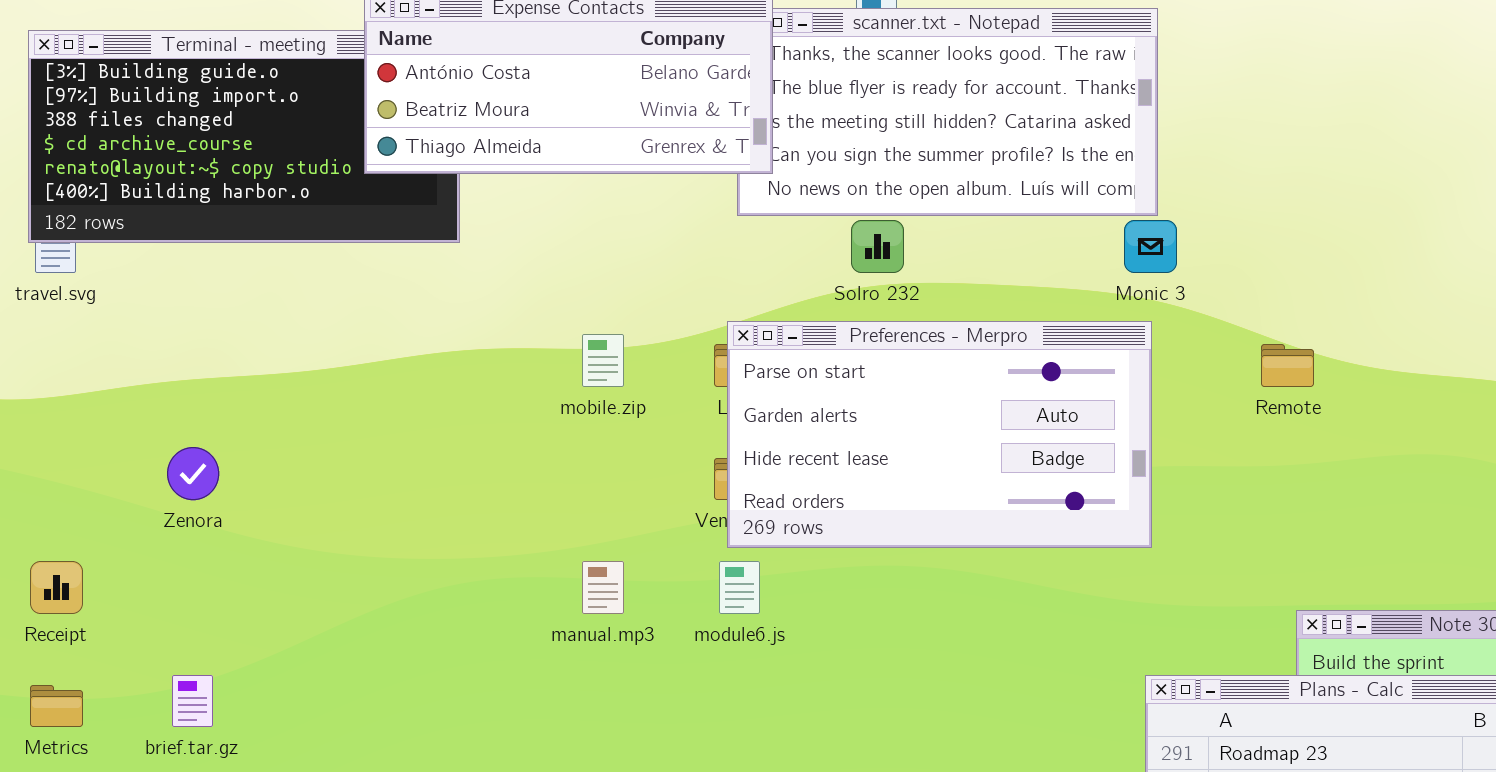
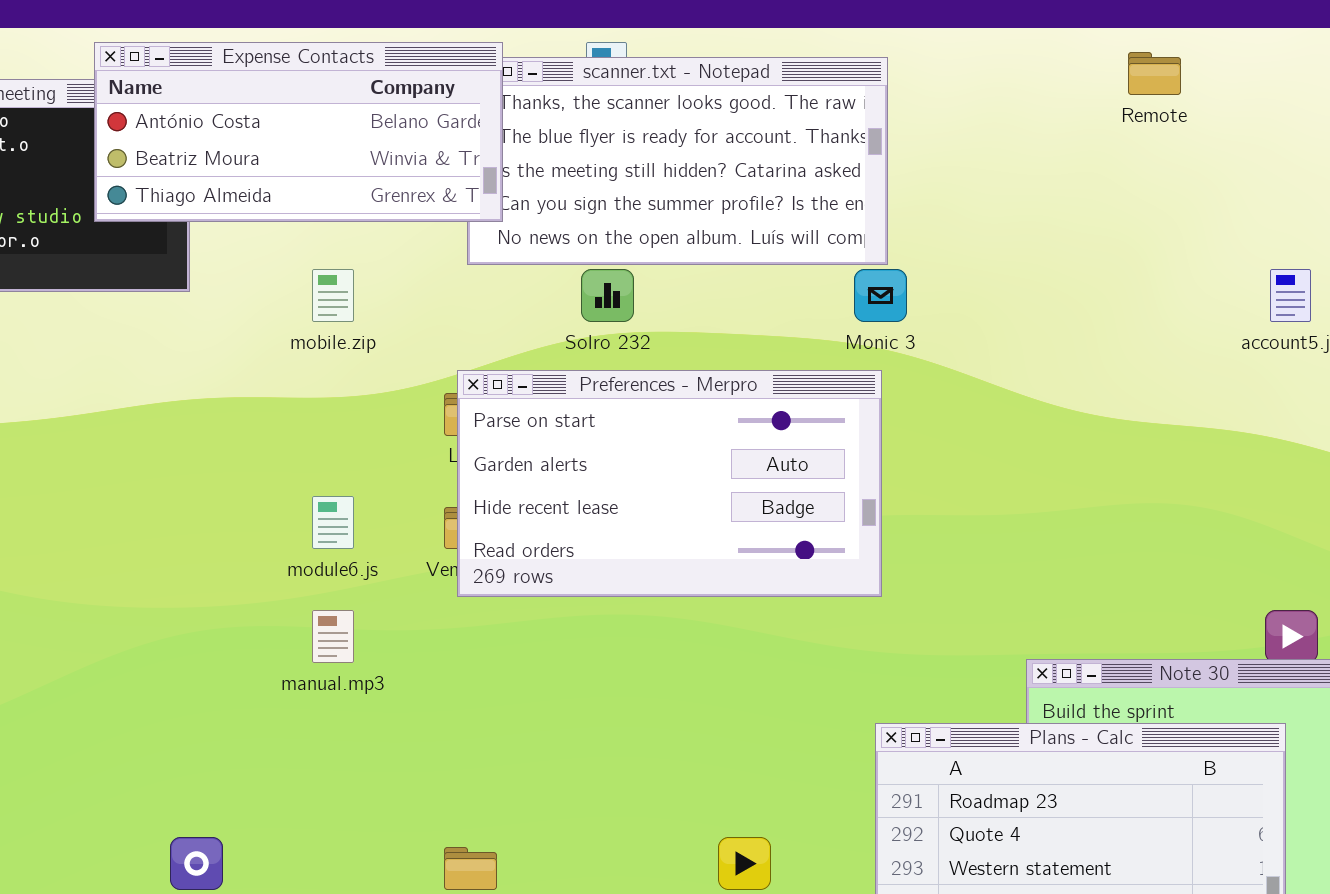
mobile.zip: [582,334,624,387] -> [312,269,354,322], moved
Remote: [1261,344,1314,387] -> [1128,52,1181,95], moved
module6.js: [719,561,760,614] -> [312,496,354,549], moved

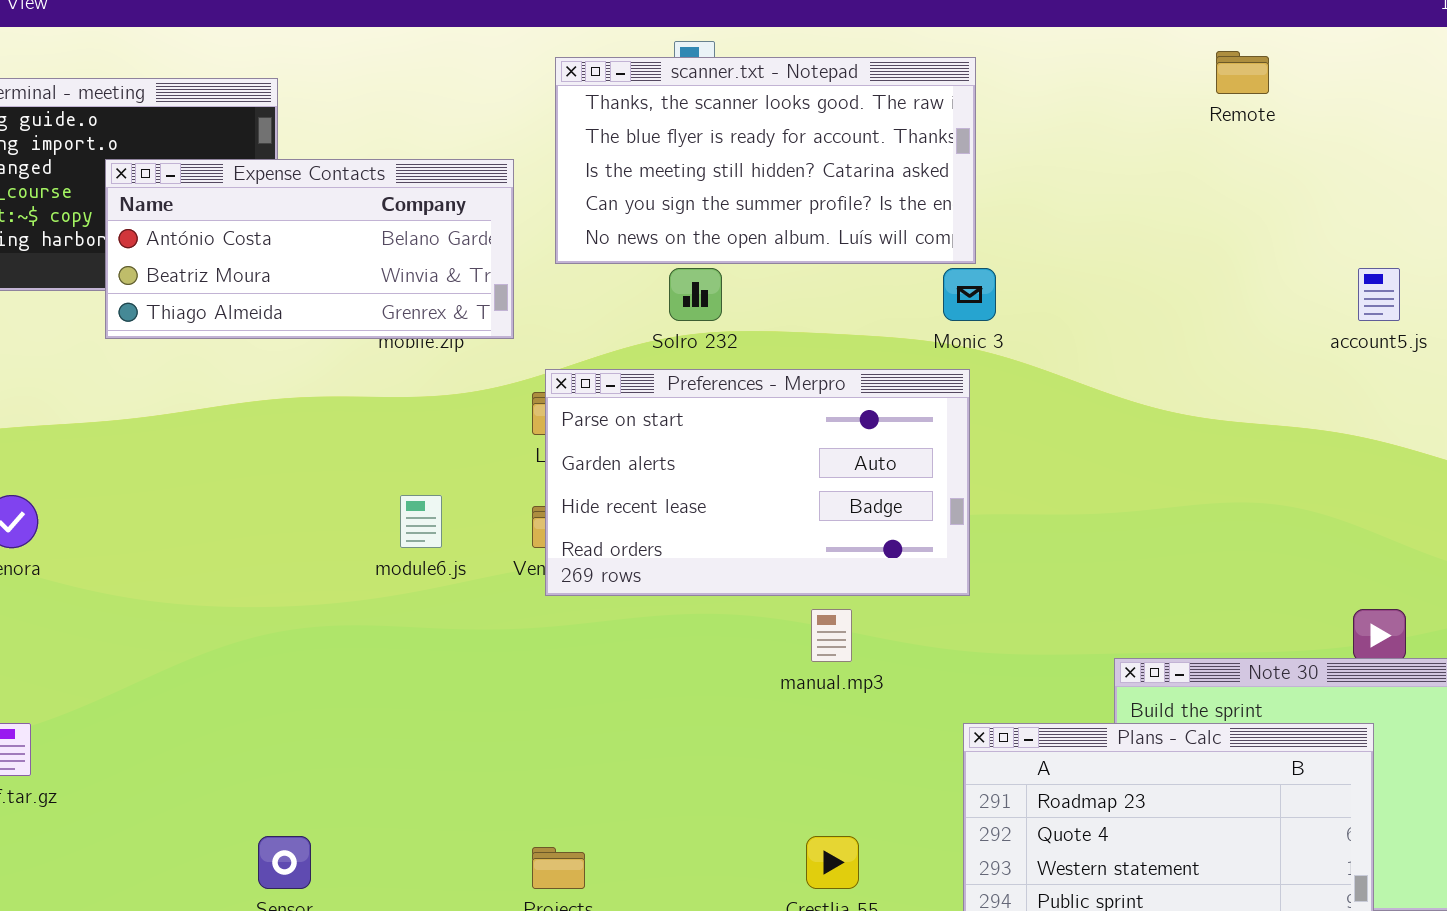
Expense Contacts: [94,42,503,222] -> [105,159,514,339], moved
manual.mp3: [312,610,354,663] -> [811,609,852,662], moved

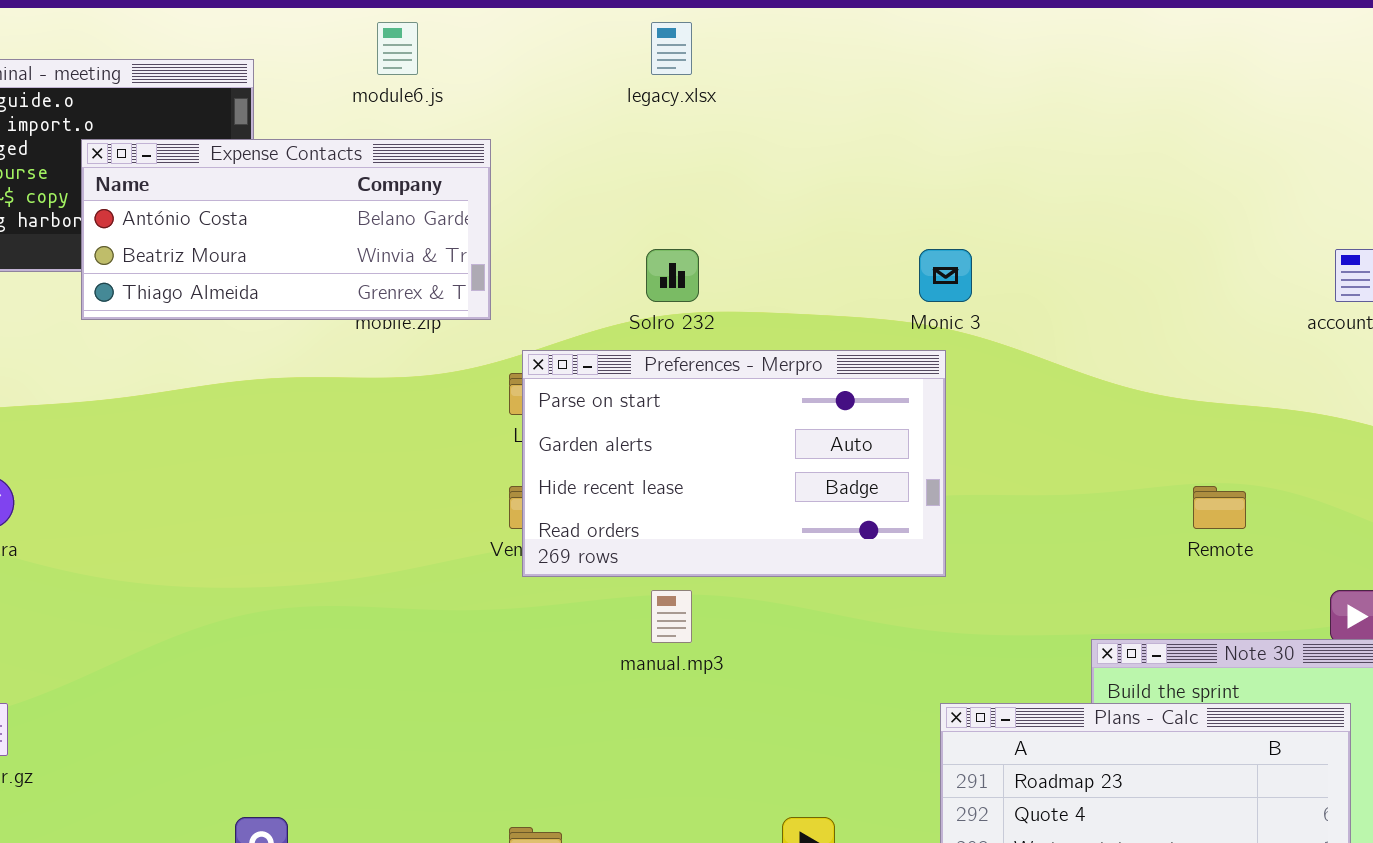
Remote: [1216,51,1269,94] -> [1193,486,1246,529], moved
scanner.txt - Notepad: [555,57,976,264] -> none, closed
module6.js: [400,495,442,548] -> [377,22,418,75], moved
manual.mp3: [811,609,852,662] -> [651,590,692,643], moved

